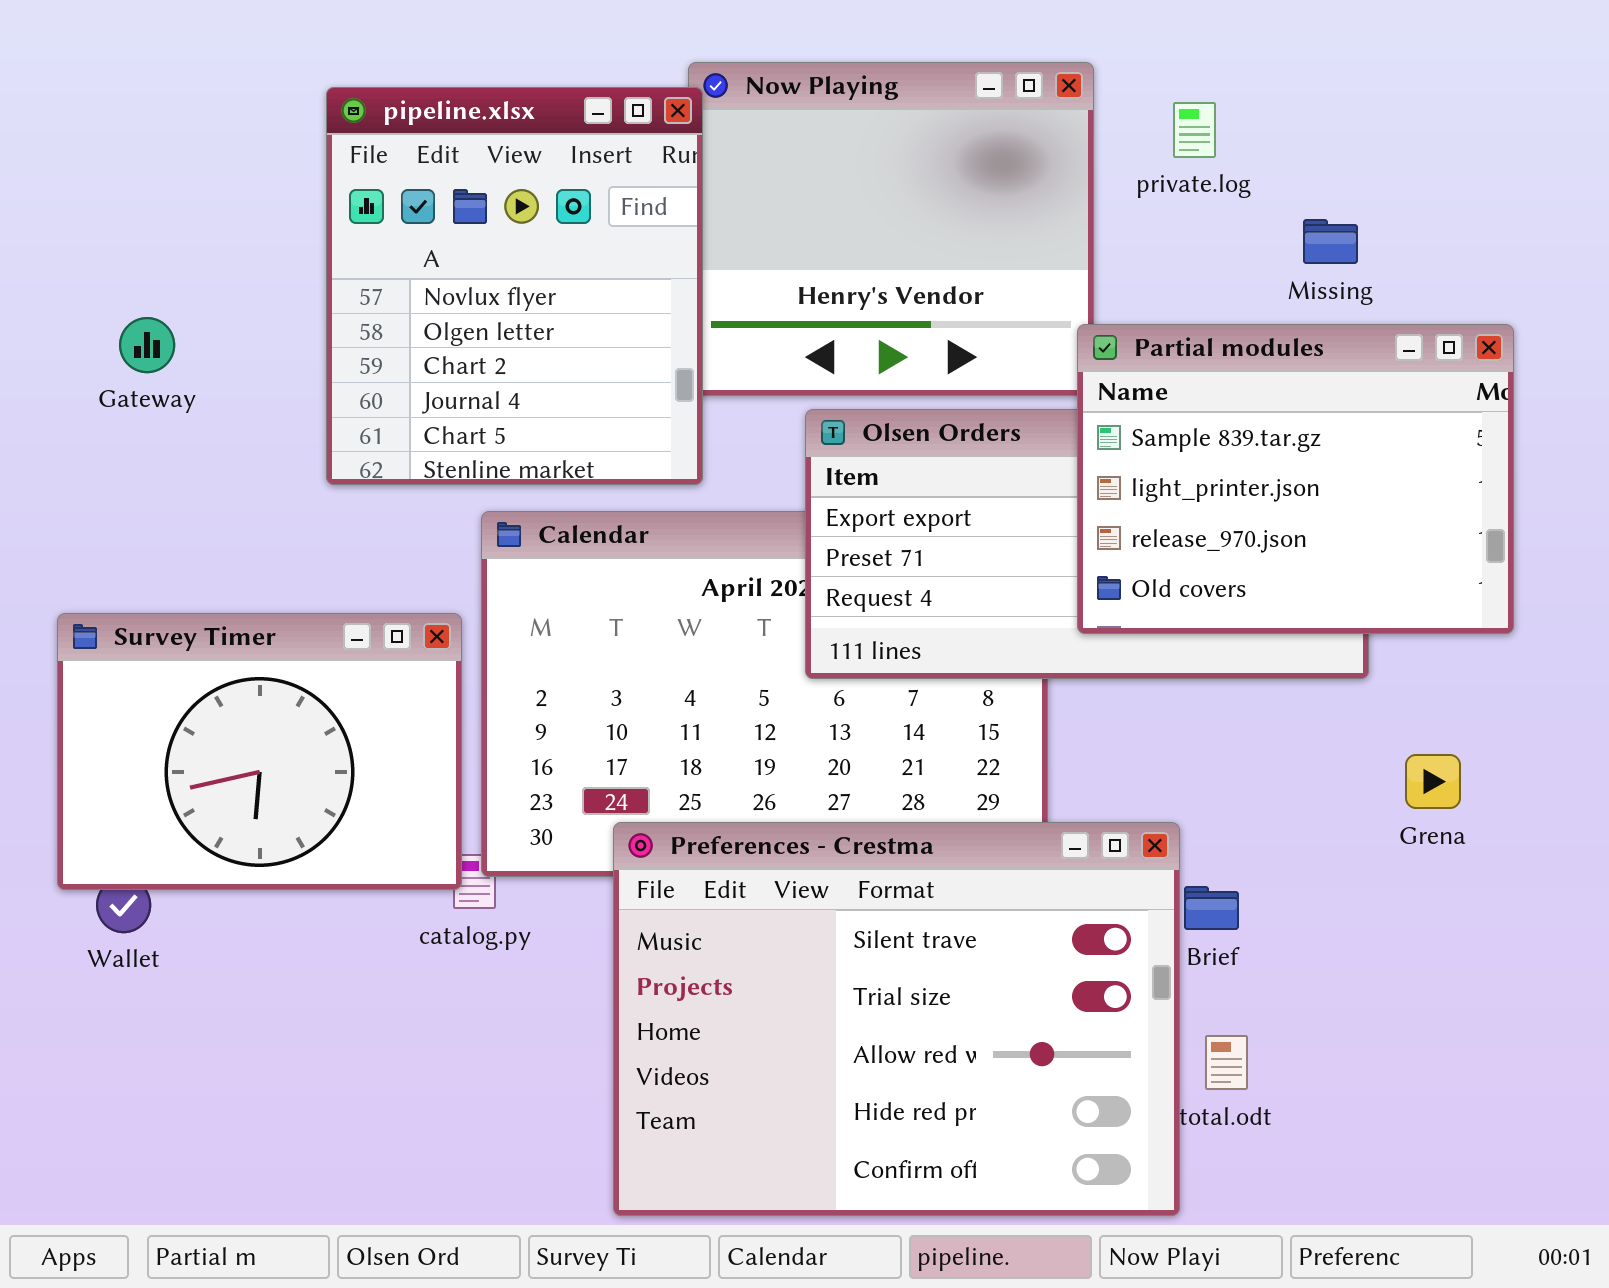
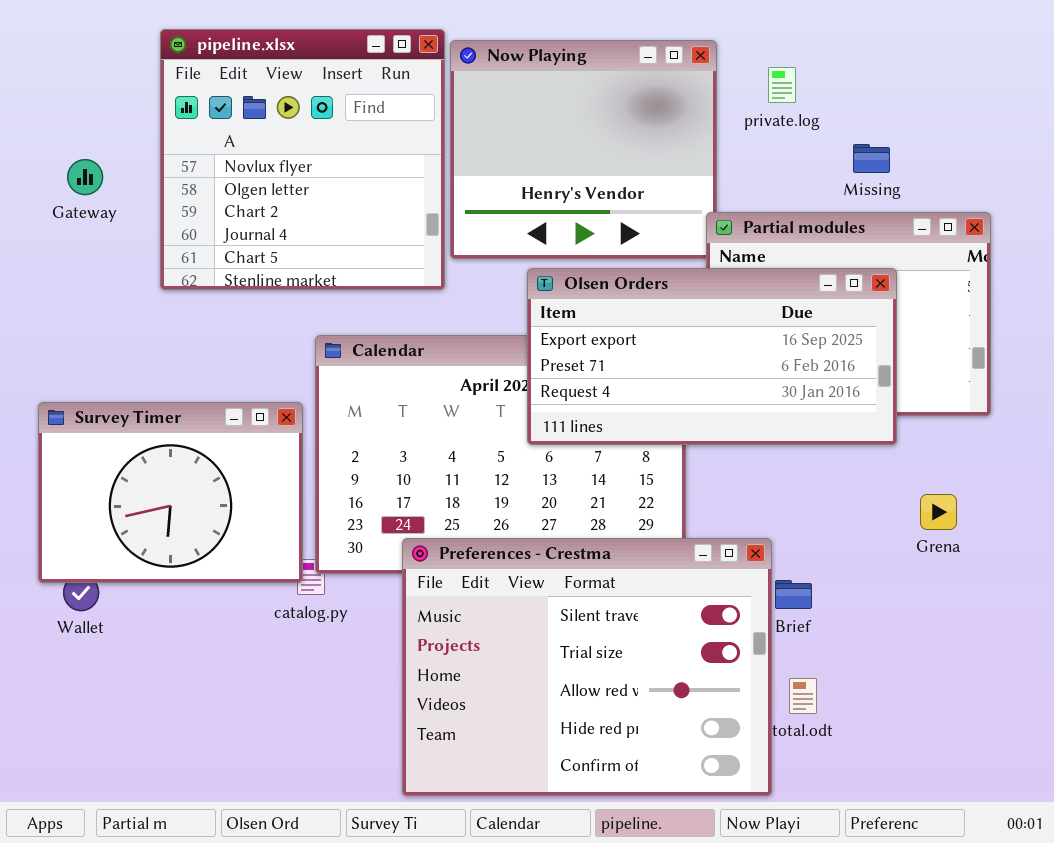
pipeline.xlsx: [326,87,703,485] -> [160,29,445,290], moved, resized
Gateway: [119,317,175,373] -> [67,159,103,195], moved
Olsen Orders: [805,409,1369,679] -> [527,268,897,445], raised

